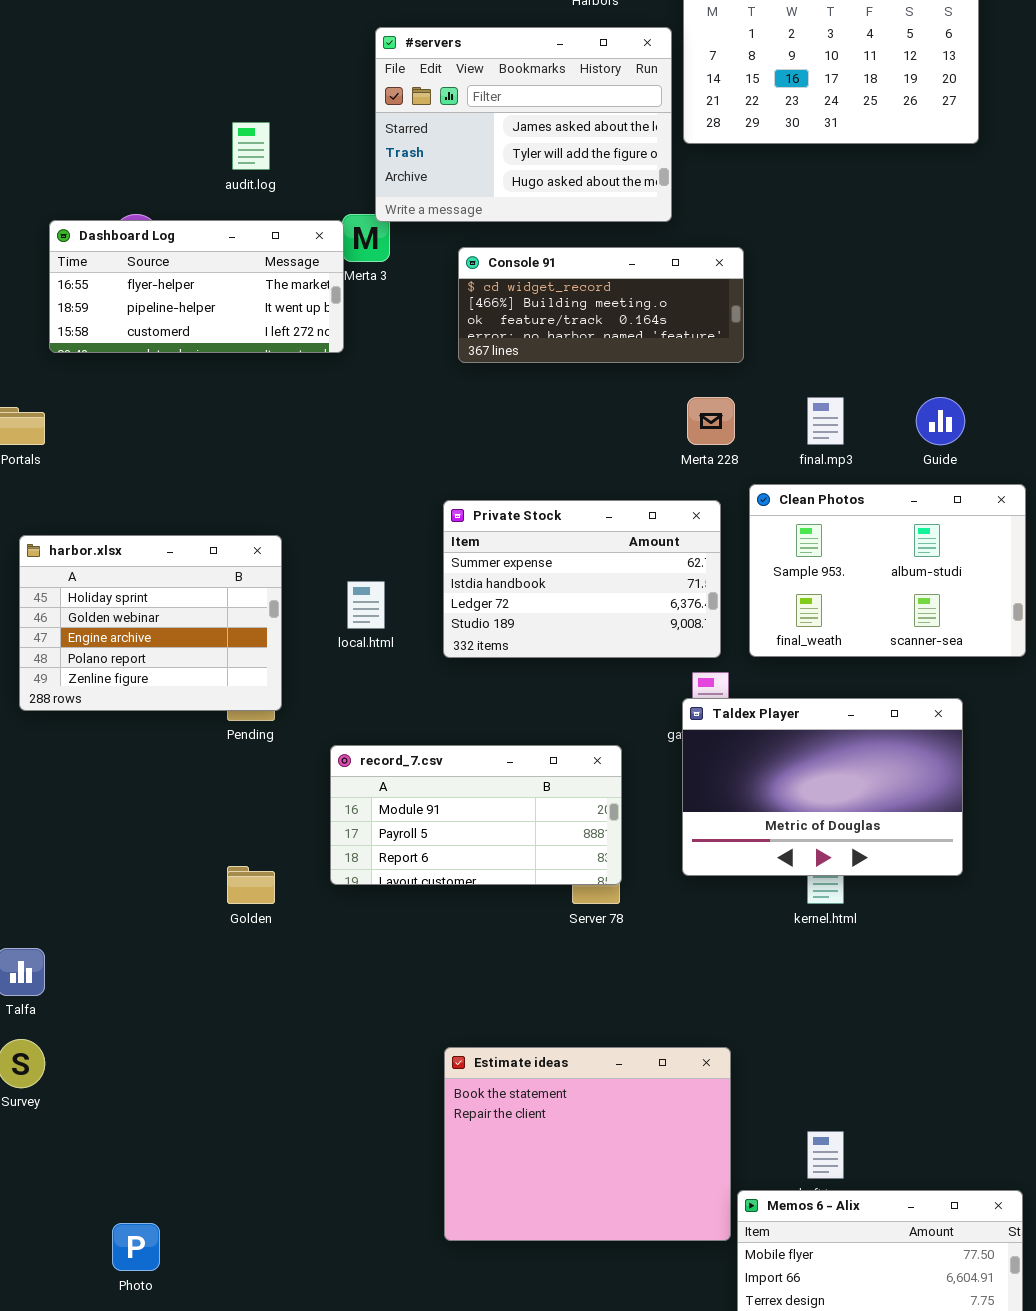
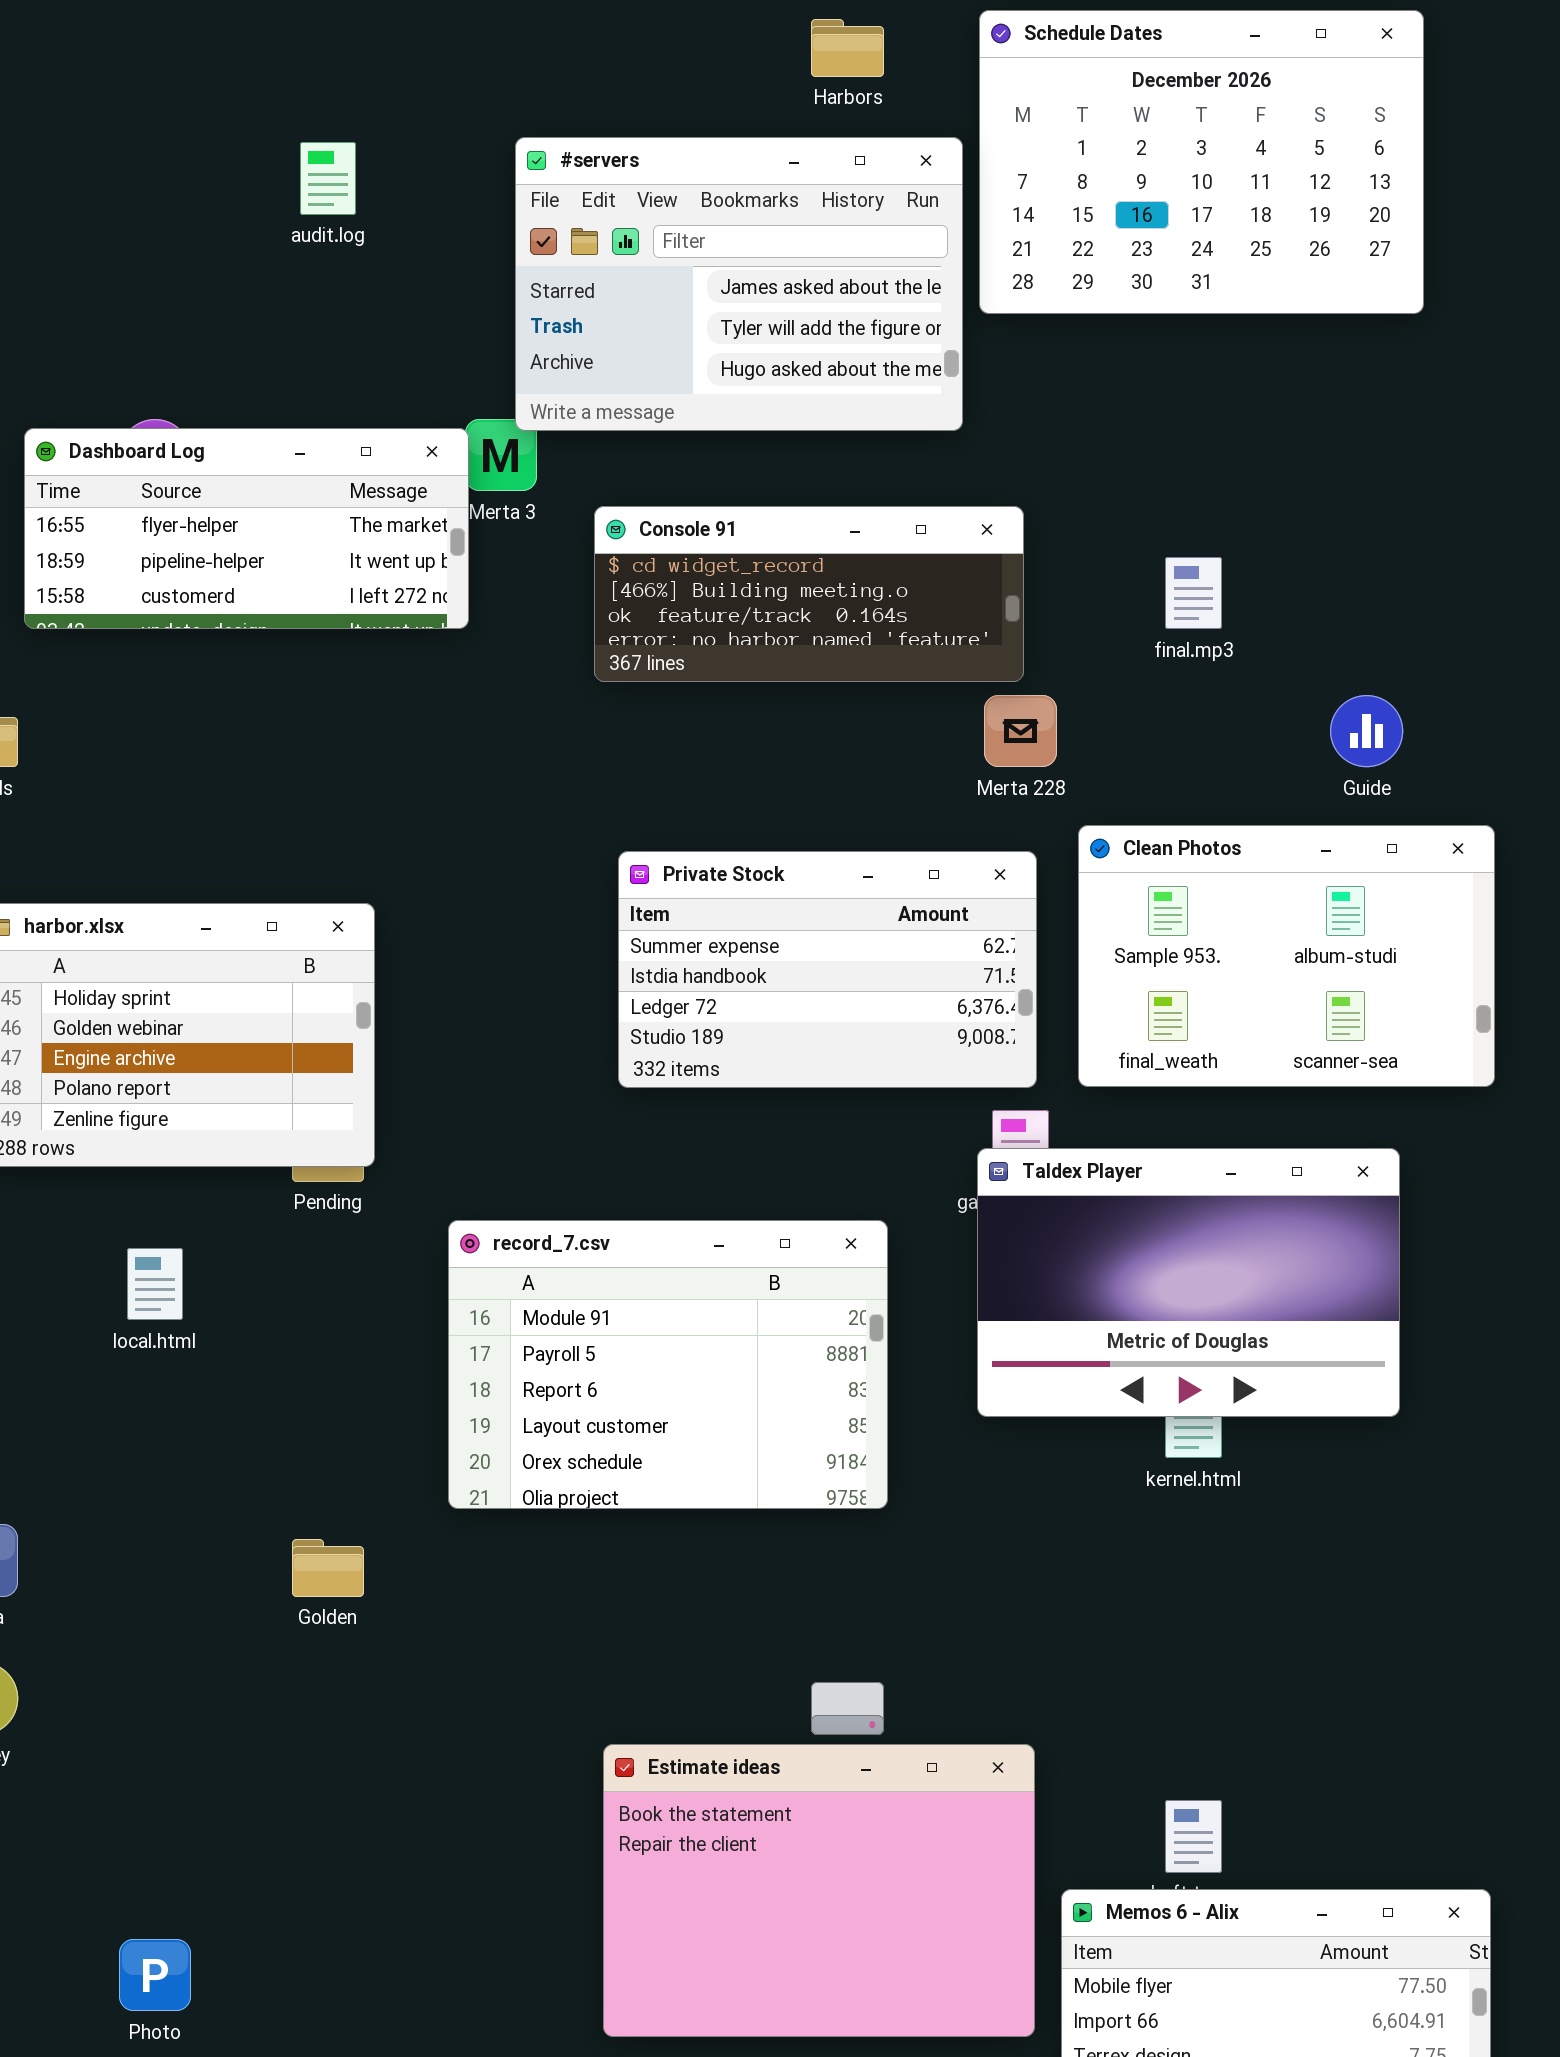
audit.log: [232,122,270,170] -> [300,142,356,215], moved
Console 91: [458,247,744,363] -> [594,506,1024,682], moved
final.mp3: [807,397,844,445] -> [1165,557,1222,629], moved
local.html: [347,581,385,629] -> [127,1248,183,1320], moved
record_7.csv: [330,745,622,885] -> [448,1220,888,1509], resized
Golden: [227,866,275,904] -> [292,1539,364,1597], moved
Estimate ideas: [444,1047,731,1241] -> [603,1744,1035,2037], moved

